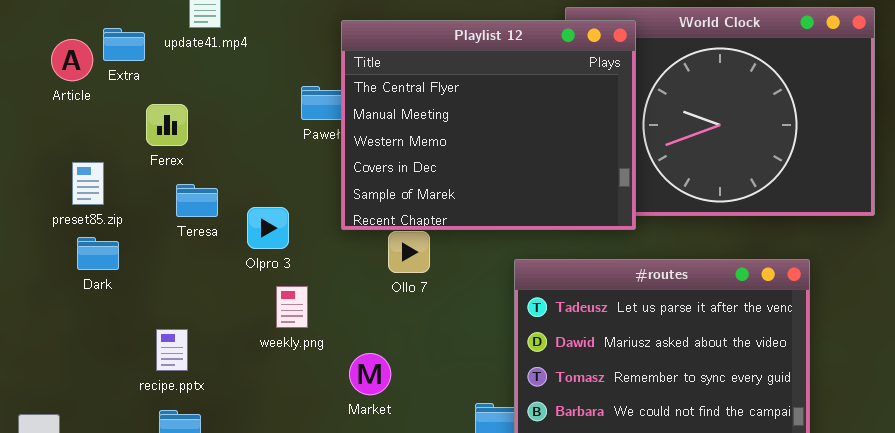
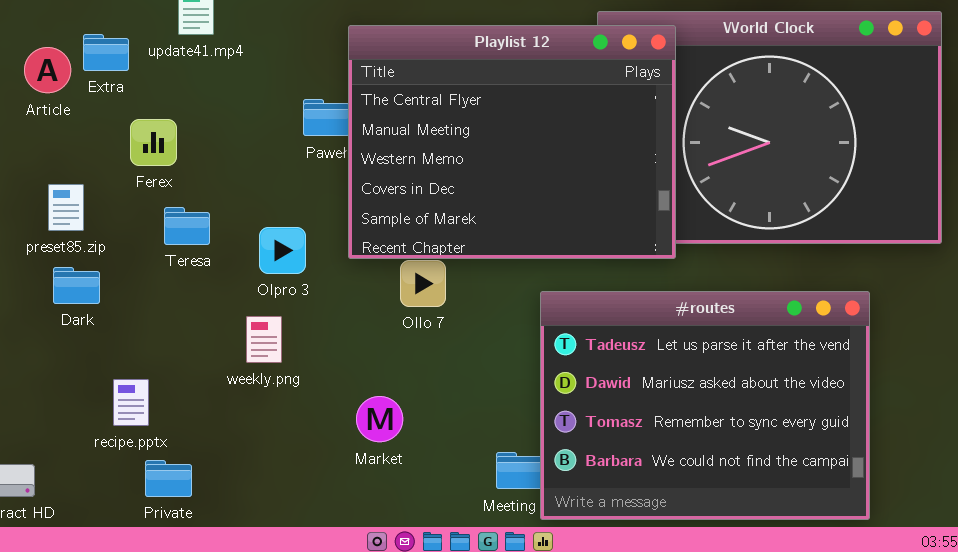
Olpro 3: [247,207,289,249] -> [259,227,306,274], moved
weekly.png: [276,286,308,328] -> [246,316,282,363], moved
recipe.pptx: [156,329,188,371] -> [113,379,149,426], moved

